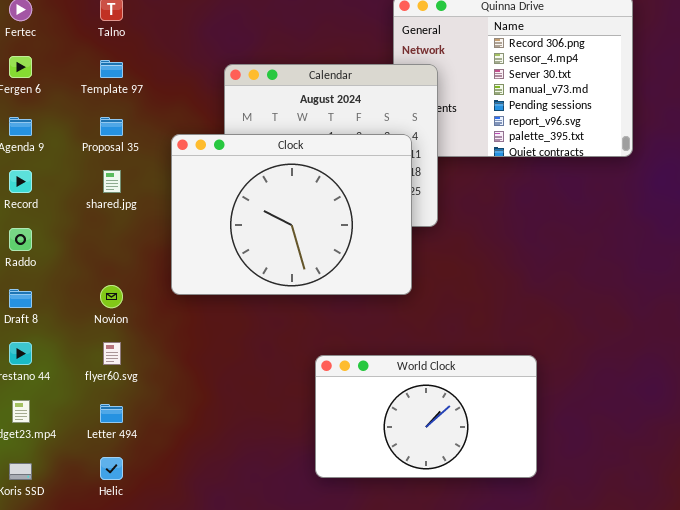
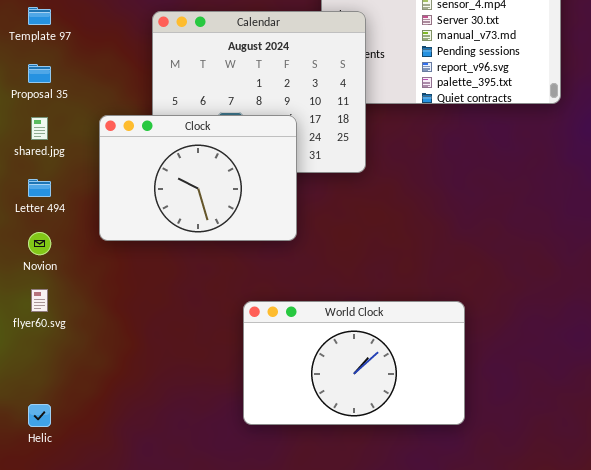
Clock: [171,134,412,295] -> [99,115,297,241], resized
Letter 494: [100,404,123,423] -> [28,179,51,197], moved

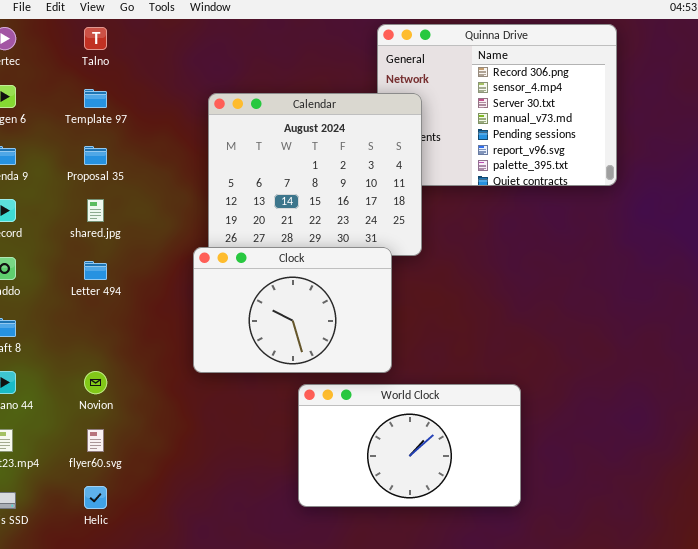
Clock: [99,115,297,241] -> [193,247,392,373], moved
Novion: [28,232,51,255] -> [84,371,107,394], moved
flyer60.svg: [31,289,48,312] -> [87,429,104,452], moved

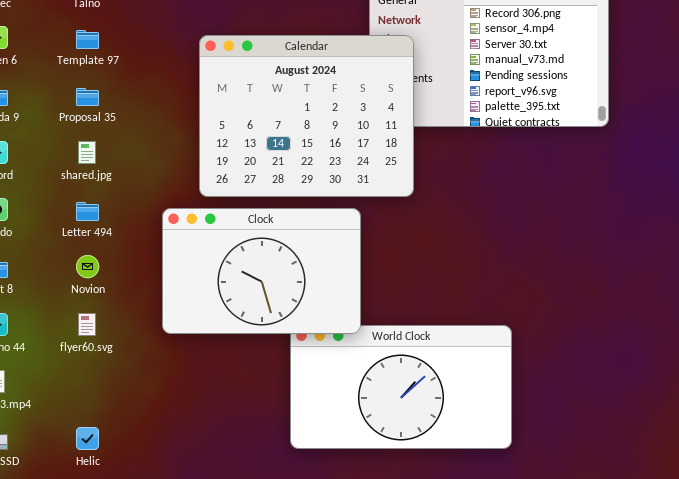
Clock: [193,247,392,373] -> [162,208,361,334], moved
Novion: [84,371,107,394] -> [76,255,99,278], moved
flyer60.svg: [87,429,104,452] -> [78,313,96,336], moved

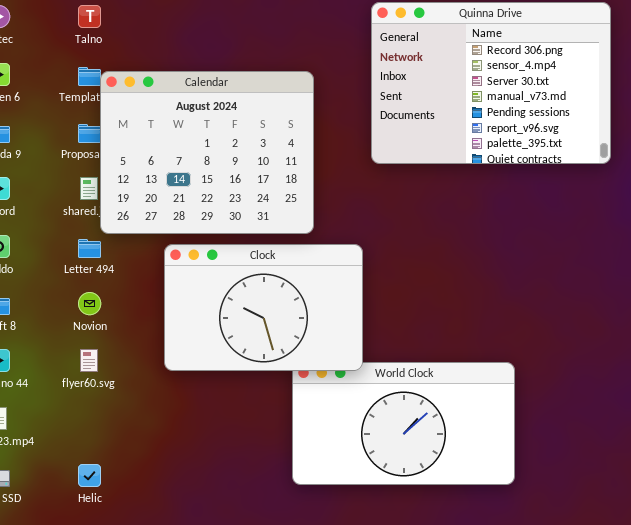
Calendar: [199,35,414,197] -> [100,71,314,234], moved

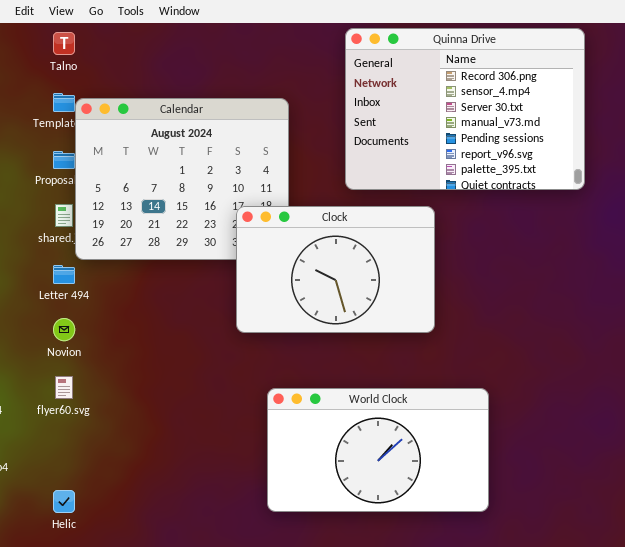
Clock: [164,244,363,371] -> [236,206,435,333], moved

